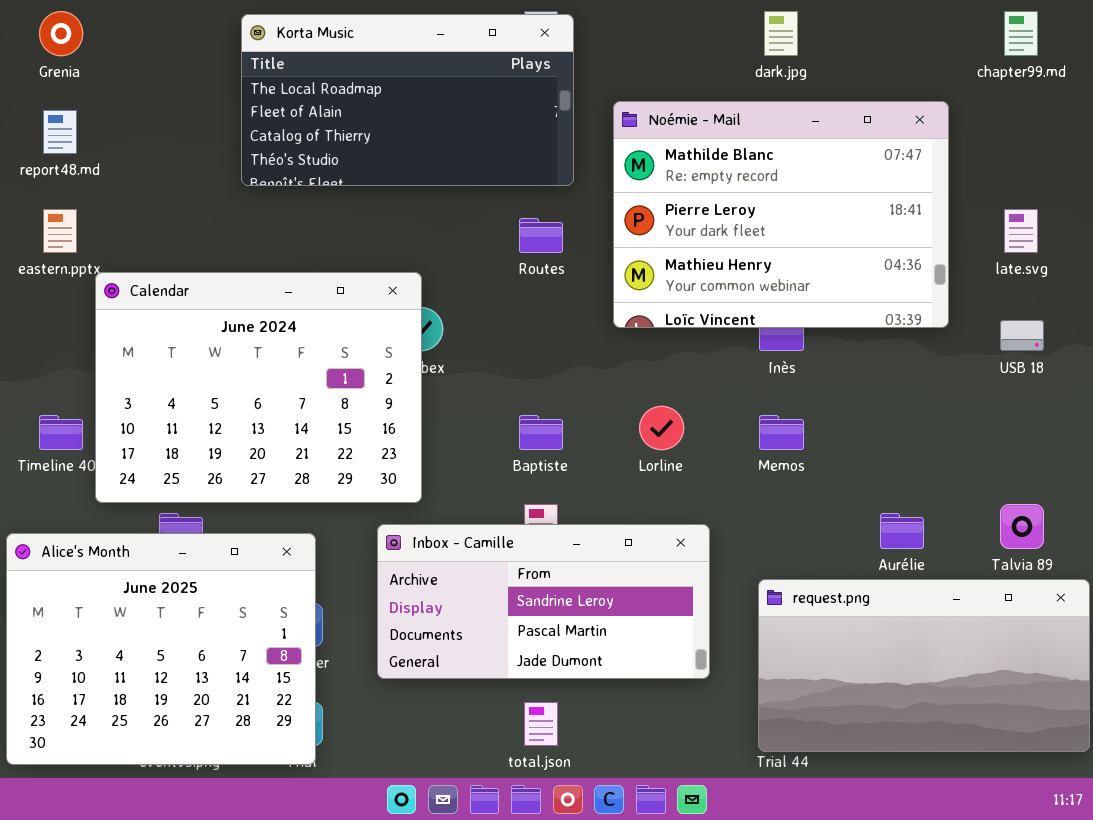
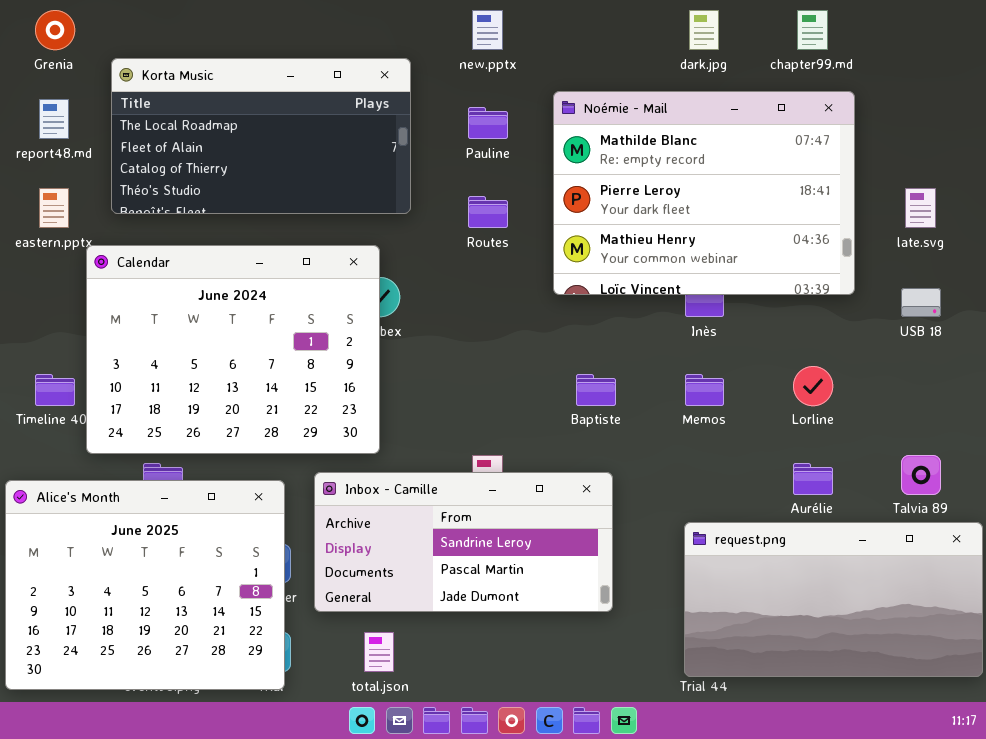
chapter99.md: [1004,11,1038,56] -> [797,10,828,50], moved
Korta Music: [241,14,574,186] -> [111,58,411,214], moved
Lorline: [639,406,684,450] -> [793,366,833,406], moved
Baptiste: [519,415,563,450] -> [576,374,616,406], moved
Inbox - Camille: [377,524,710,679] -> [314,472,613,612], moved
total.json: [524,702,558,746] -> [364,632,394,672], moved

